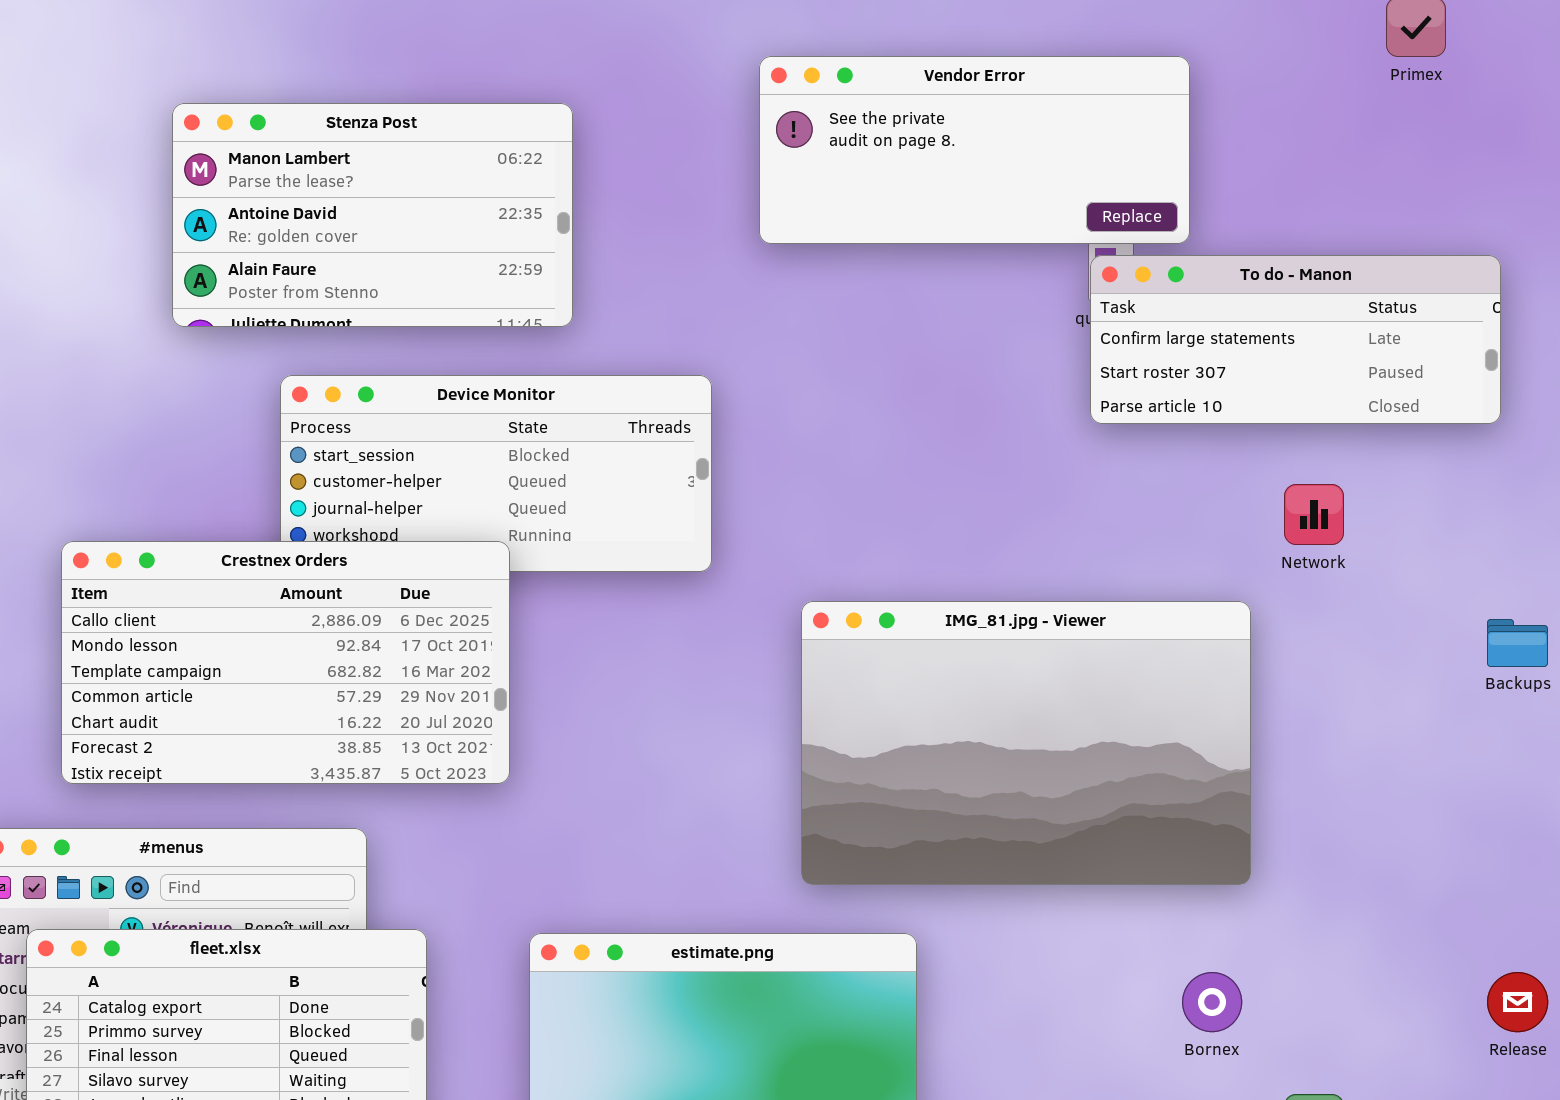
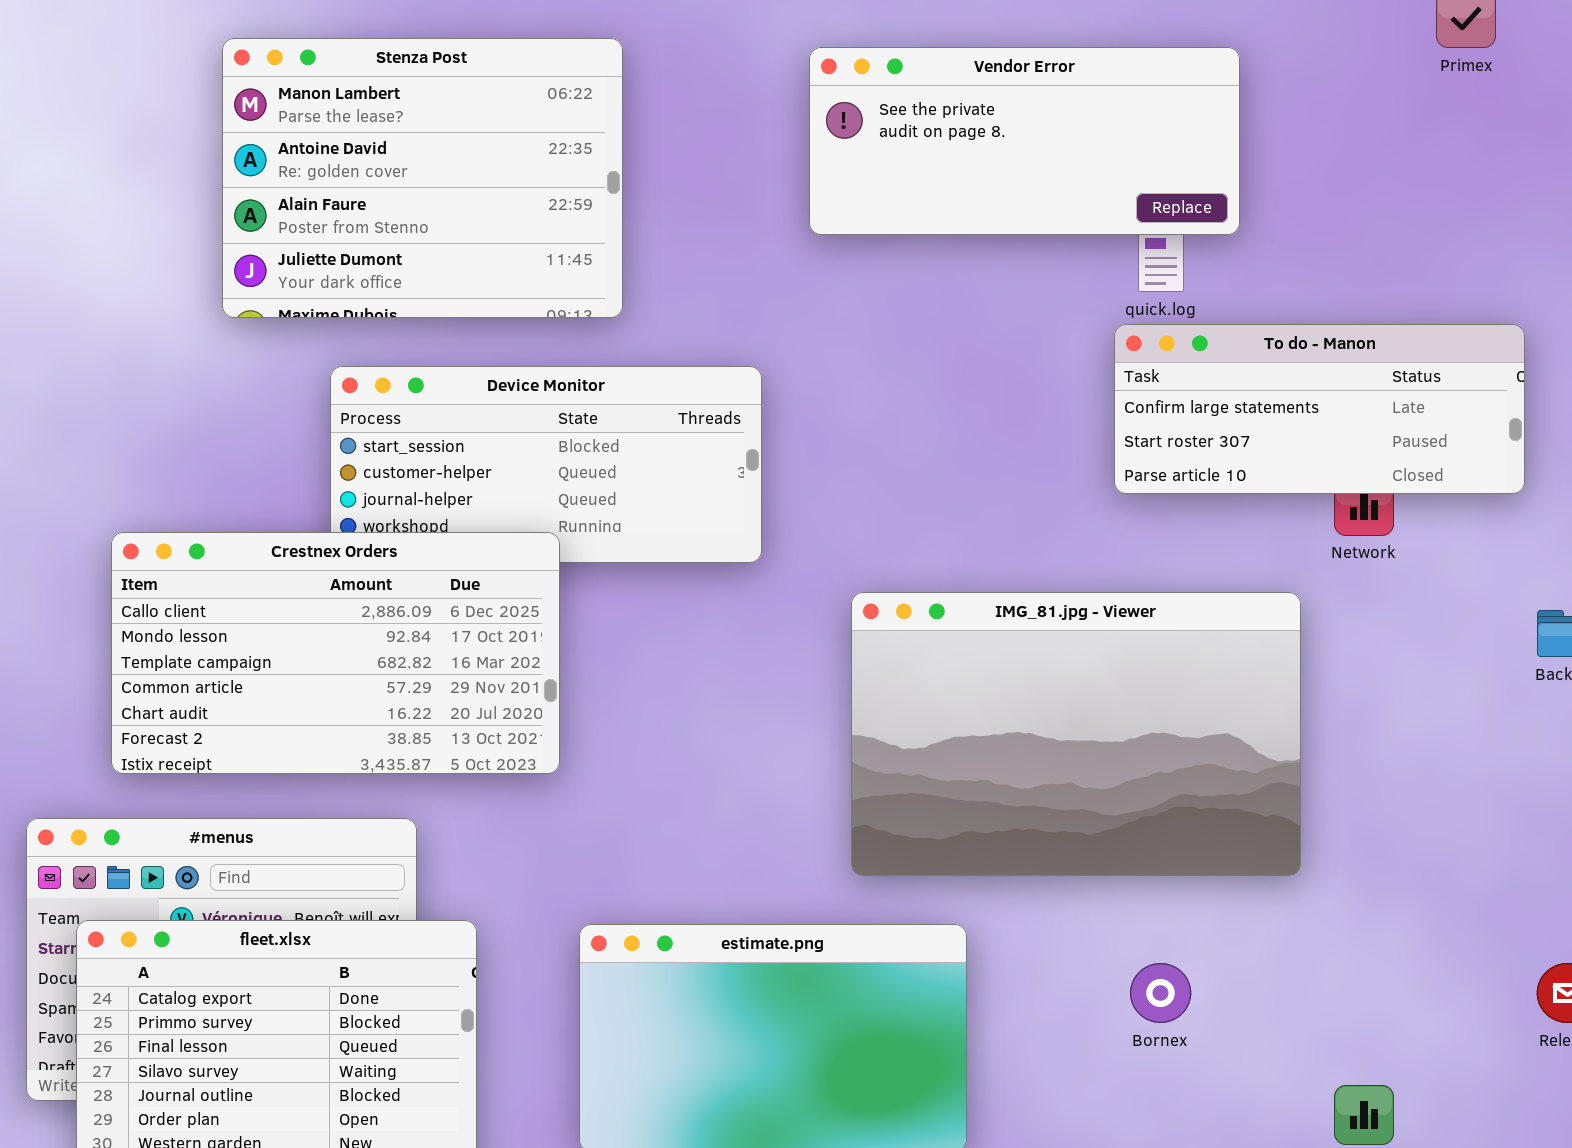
Stenza Post: [172,103,573,327] -> [222,38,623,318], resized
To do - Manon: [1090,255,1501,424] -> [1114,324,1525,494], moved
Bornex: [1182,972,1242,1032] -> [1130,963,1191,1023], moved

